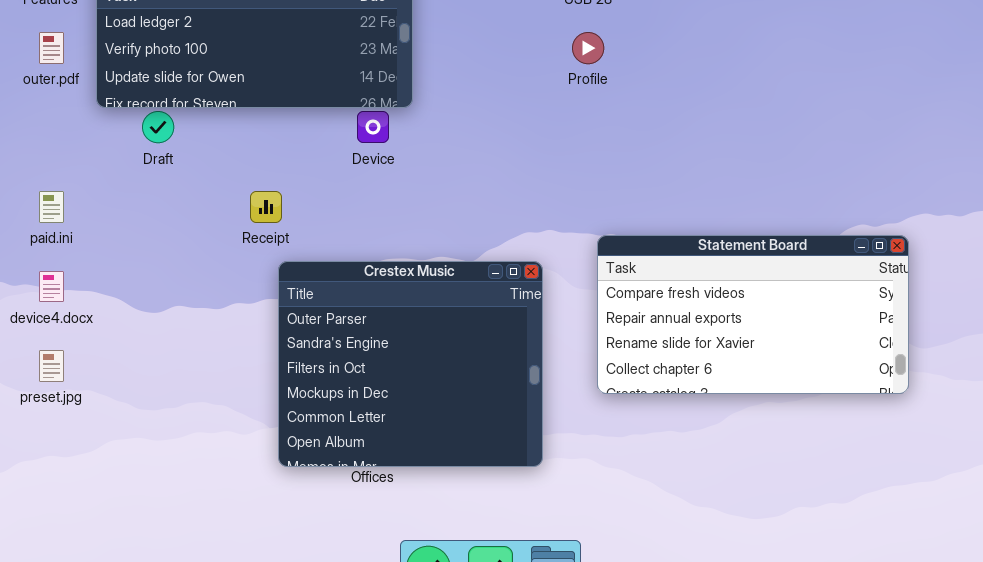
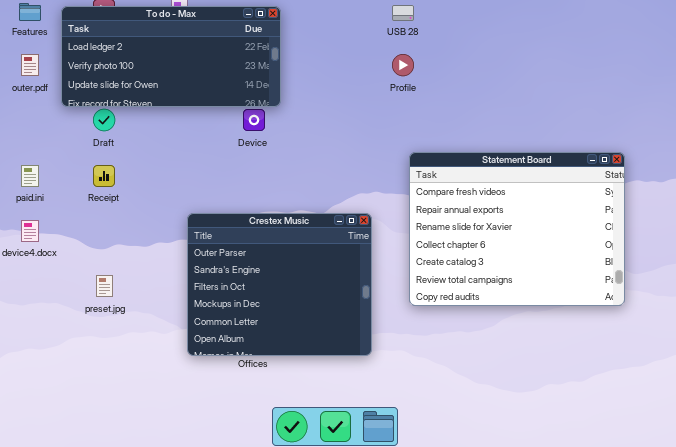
Receipt: [250,191,282,223] -> [93,165,115,187], moved
Statement Board: [597,235,909,394] -> [409,152,625,306], resized
preset.jpg: [39,350,64,382] -> [96,275,113,297], moved

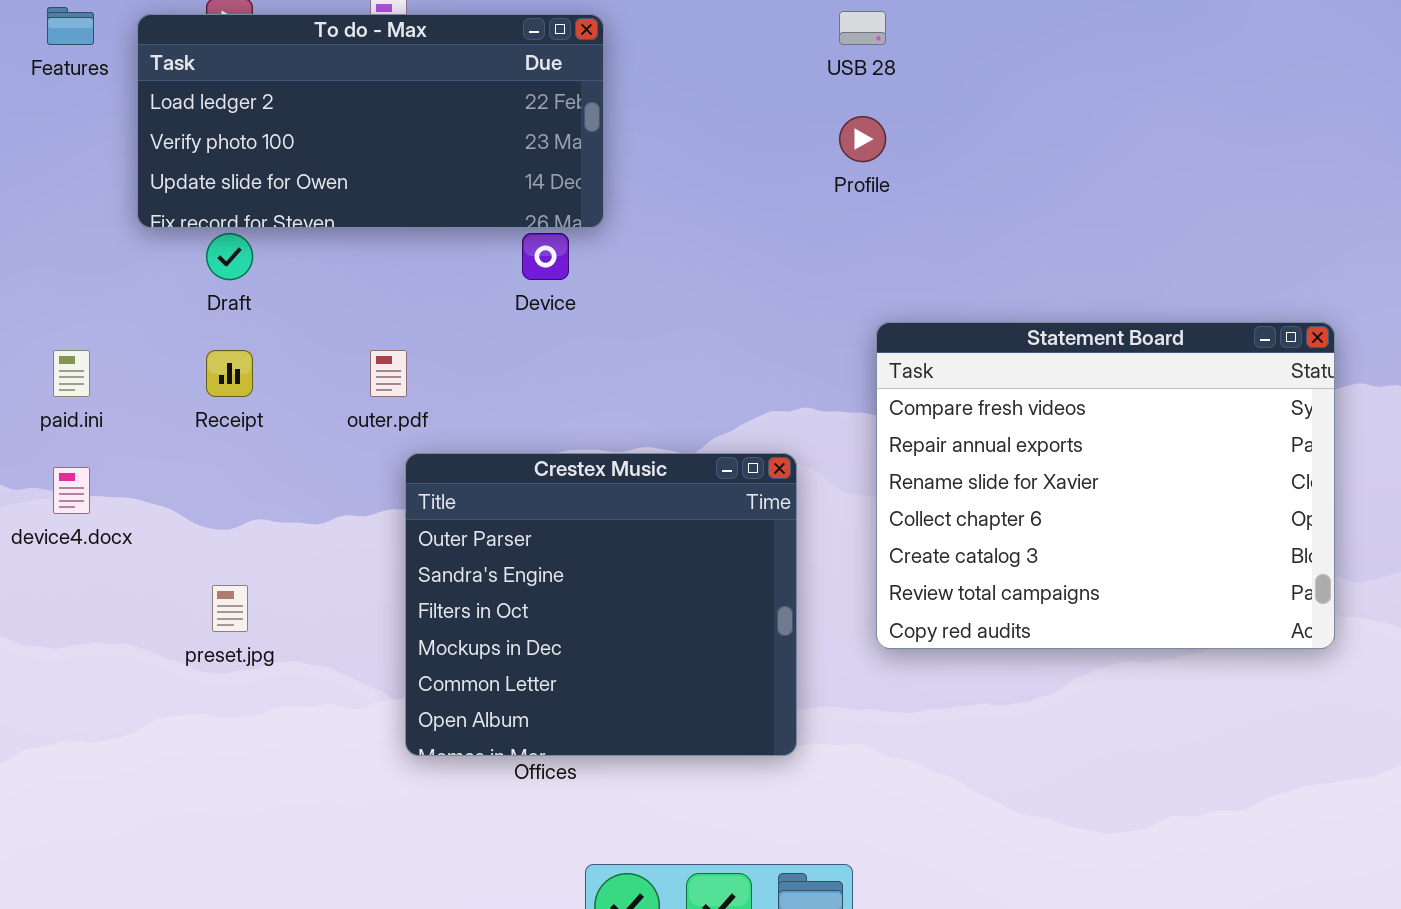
outer.pdf: [21,54,39,76] -> [370,350,407,397], moved

